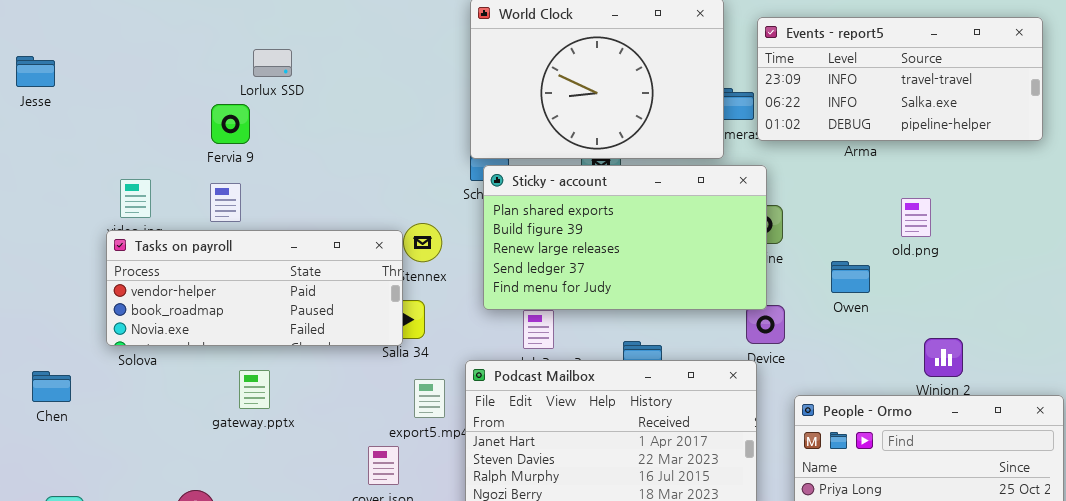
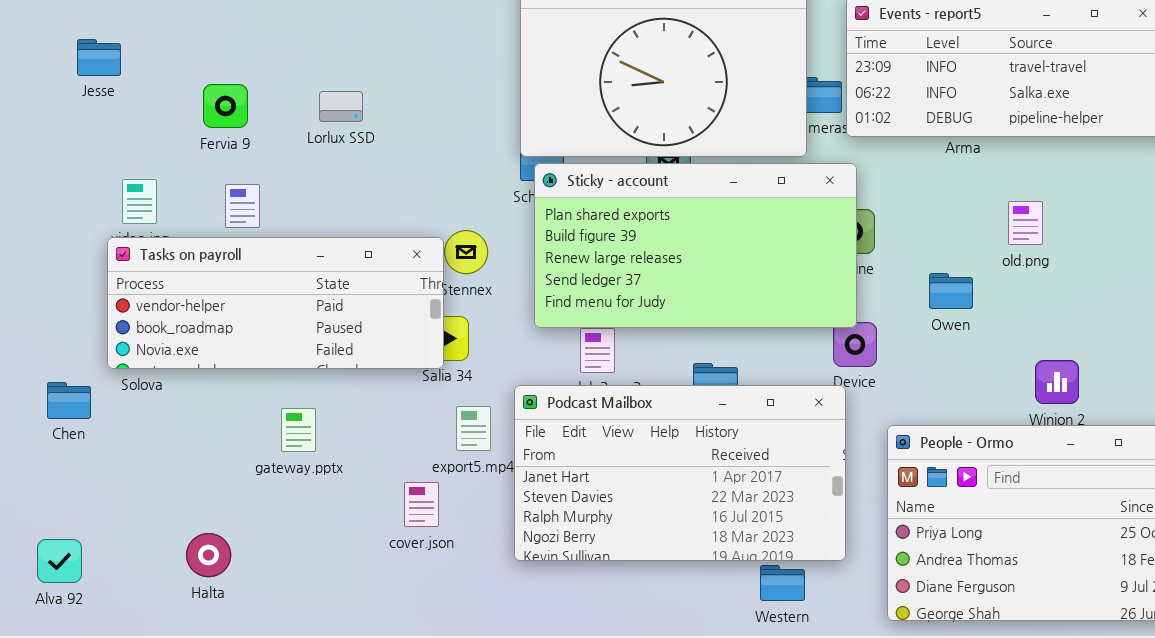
Lorlux SSD: [253,49,292,77] -> [319,91,363,122], moved
Jesse: [16,56,55,87] -> [77,39,121,76], moved
Fervia 9: [211,104,250,144] -> [203,84,248,128], moved
gateway.pptx: [239,370,270,409] -> [281,408,316,452], moved
Chen: [32,371,71,402] -> [47,382,91,419], moved

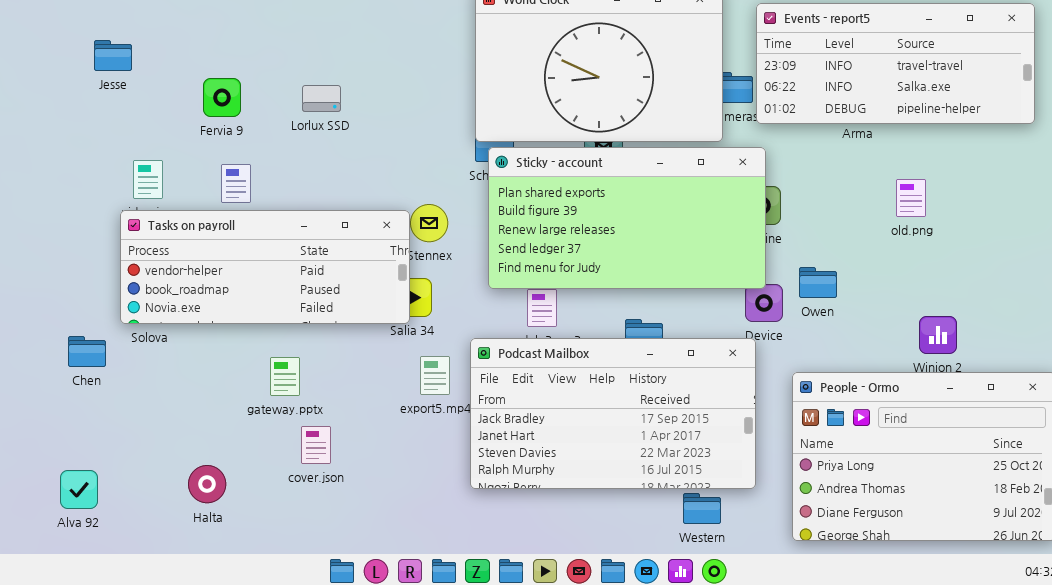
Owen: [929,273,973,309] -> [799,267,837,298], moved
Podcast Mailbox: [514,385,846,561] -> [470,338,756,489], scrolled up 1 row
cover.json: [404,482,439,527] -> [301,426,331,464], moved

